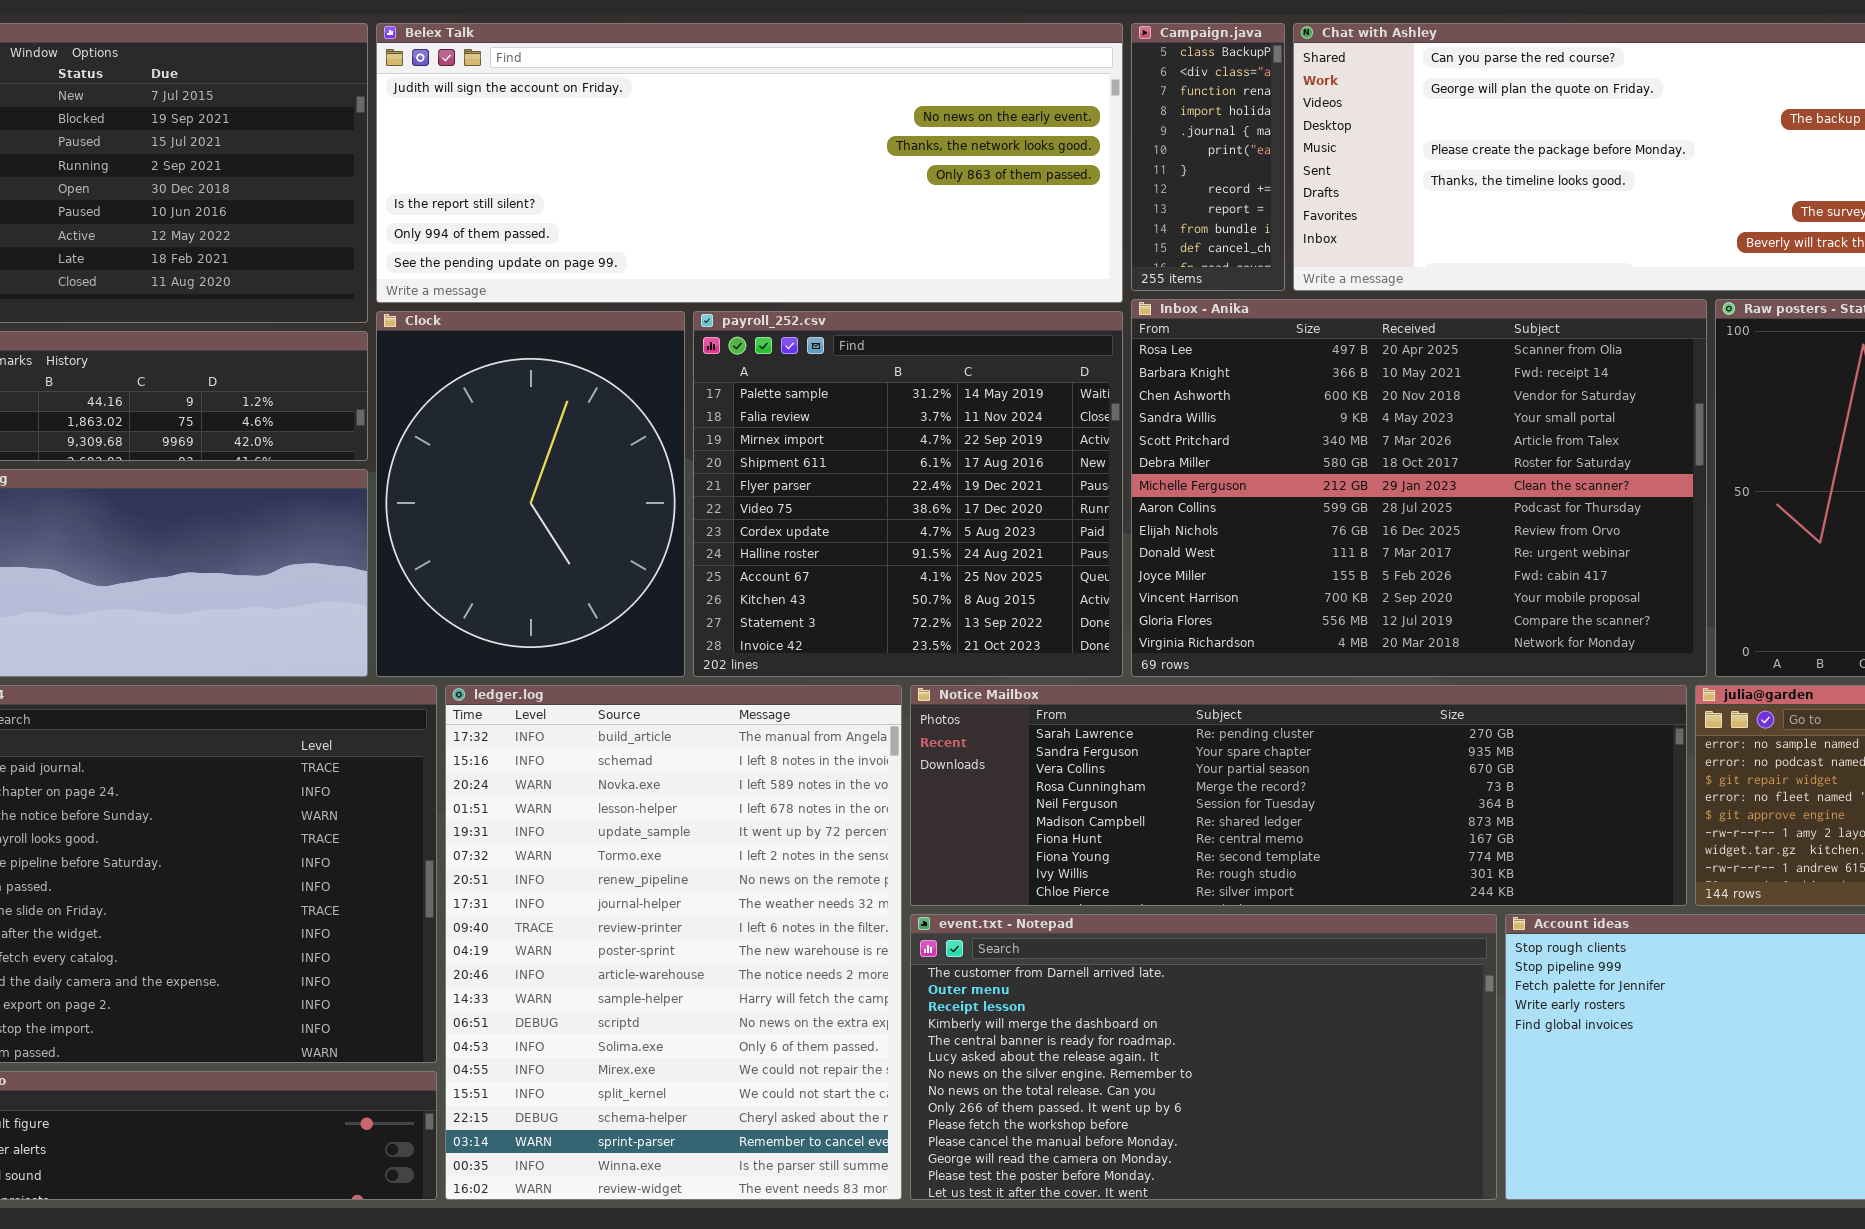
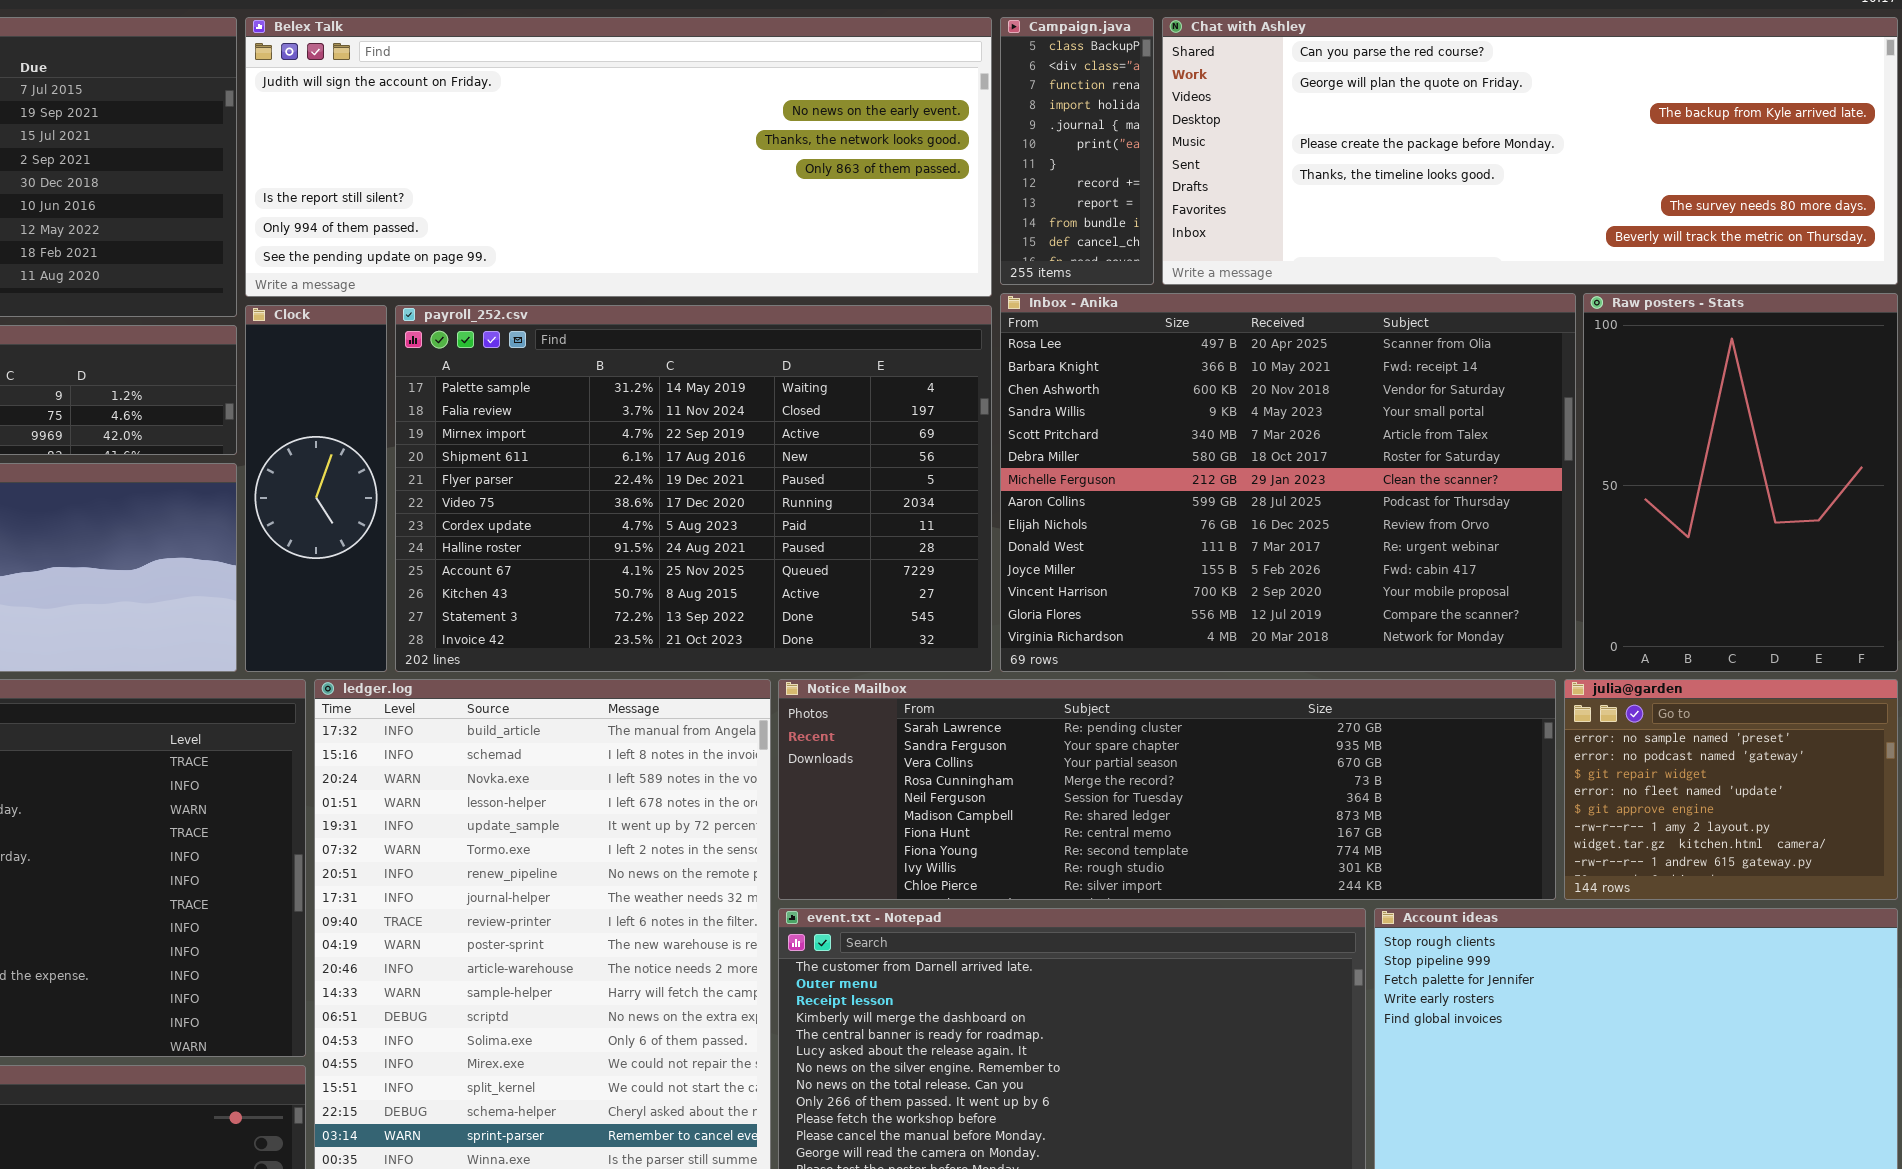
Clock: [376,311,685,677] -> [245,305,387,672], resized
payroll_252.csv: [693,311,1123,677] -> [395,305,992,672], resized

